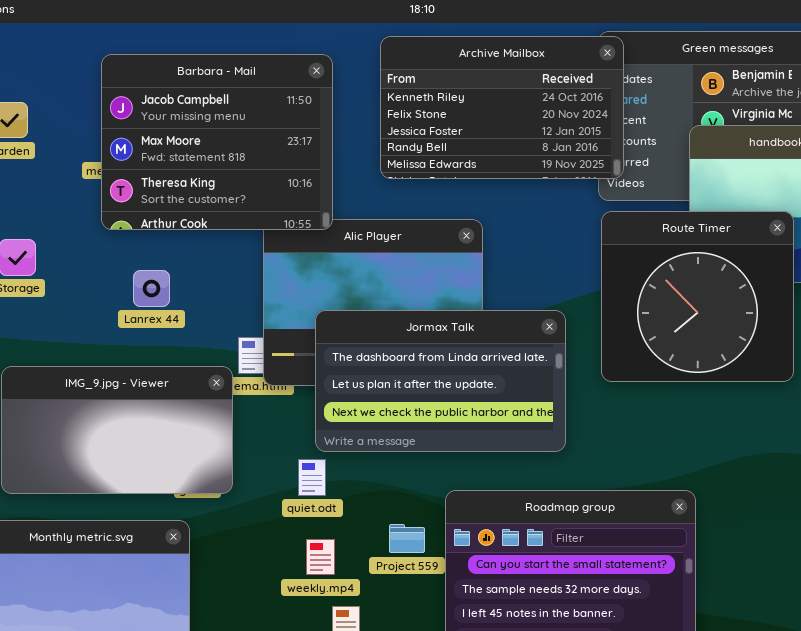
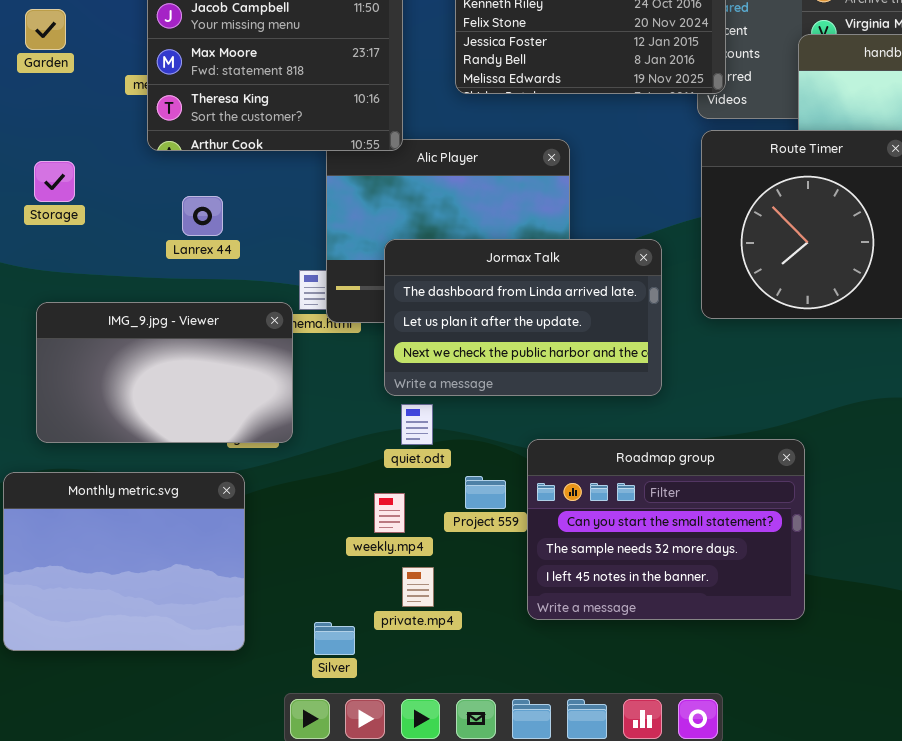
quiet.odt: [298,459,326,496] -> [401,404,433,445], moved

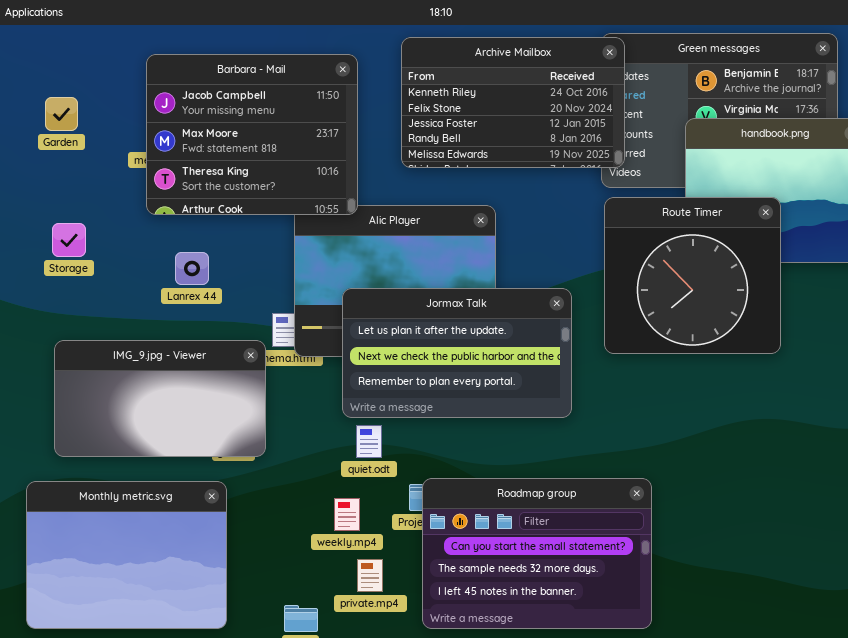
Jormax Talk: [384,239,662,396] -> [342,288,572,418], scrolled down 1 row
Roadmap group: [527,439,805,620] -> [422,478,652,629], moved

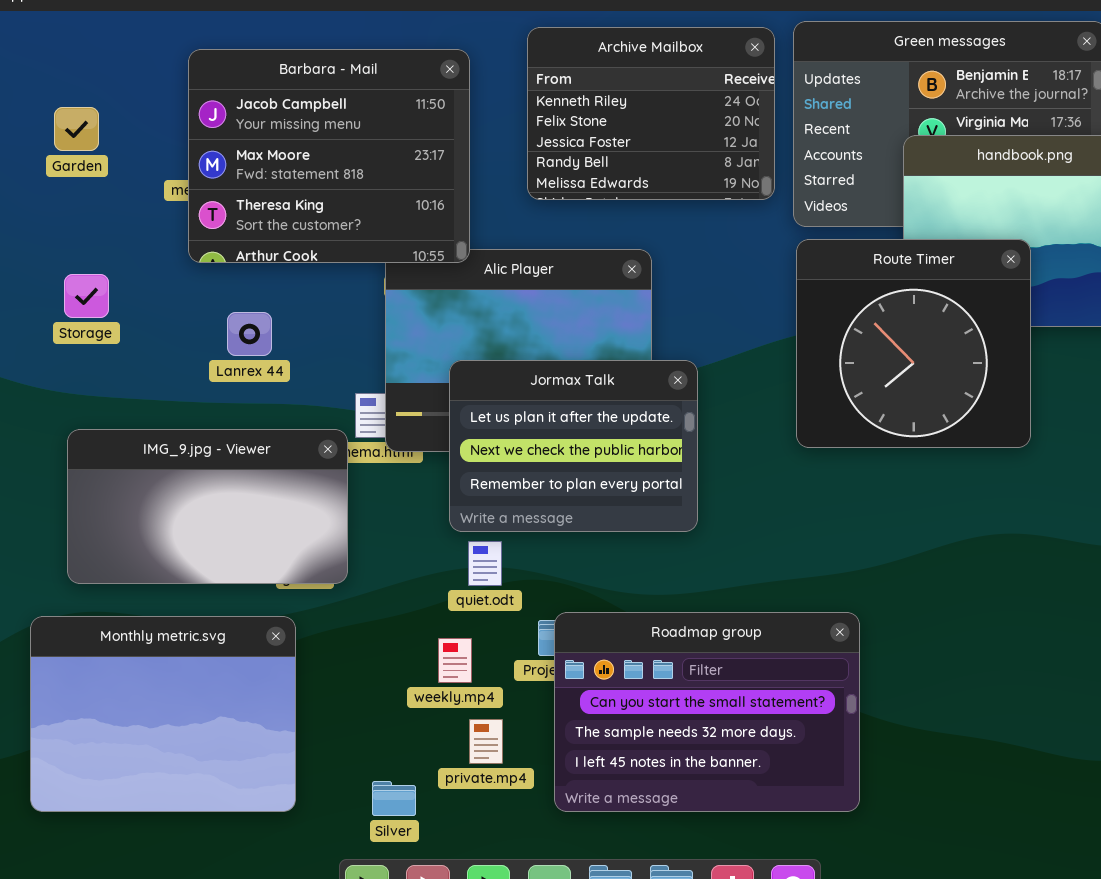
Archive Mailbox: [401,37,625,168] -> [527,27,775,200], resized
Jormax Talk: [342,288,572,418] -> [449,360,698,532], resized

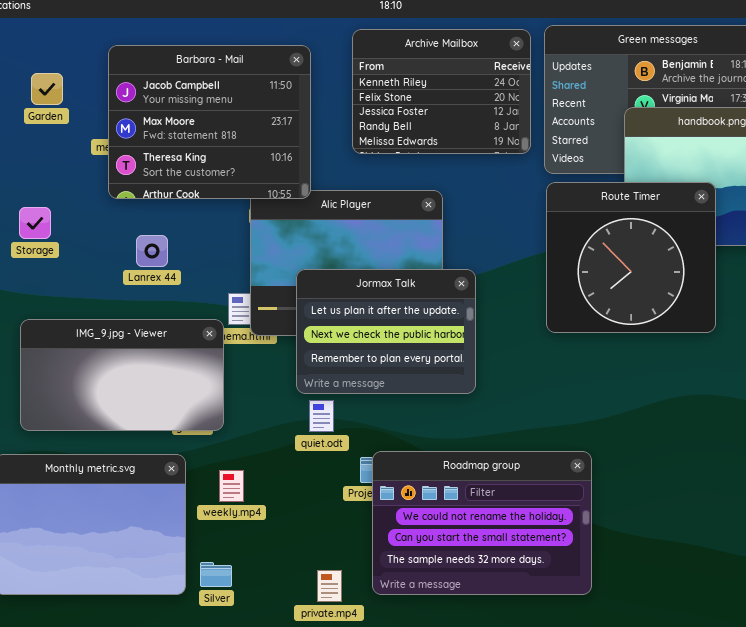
Garden: [54,107,99,151] -> [31,73,63,105], moved
Roadmap group: [554,612,860,812] -> [372,451,592,595], scrolled up 1 row
weekly.mp4: [438,638,472,683] -> [219,470,244,502], moved
private.mp4: [469,719,503,764] -> [317,570,342,602], moved
Silver: [372,781,416,816] -> [200,562,232,587], moved

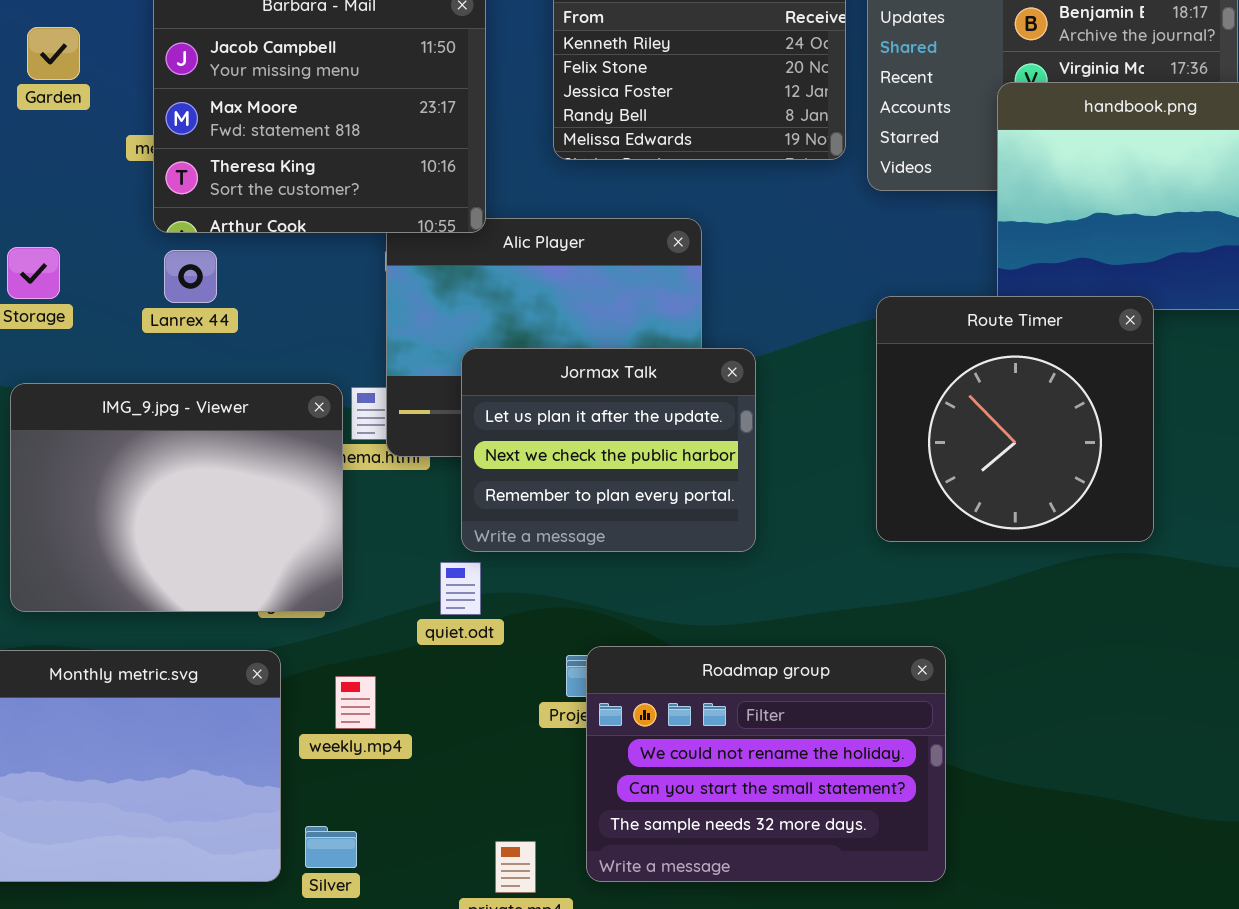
Route Timer: [546,182,716,333] -> [876,296,1154,542], moved
Lanrex 44: [136,235,168,267] -> [164,250,217,303], moved
IMG_9.jpg - Viewer: [20,319,224,431] -> [10,383,343,612], resized
quiet.odt: [309,400,334,432] -> [440,562,481,615], moved

